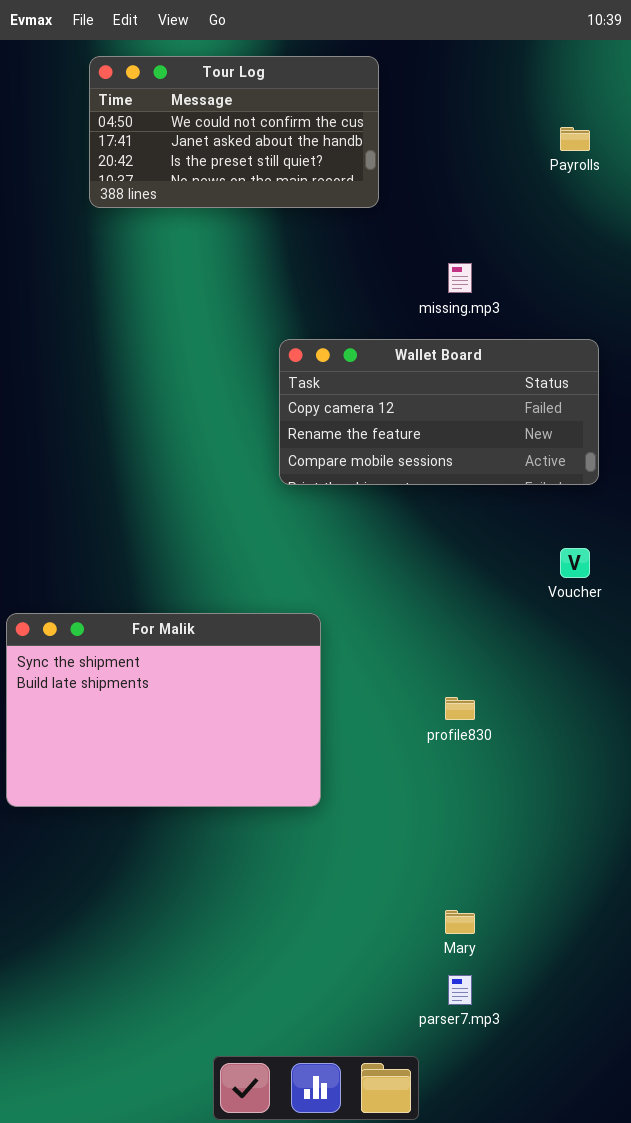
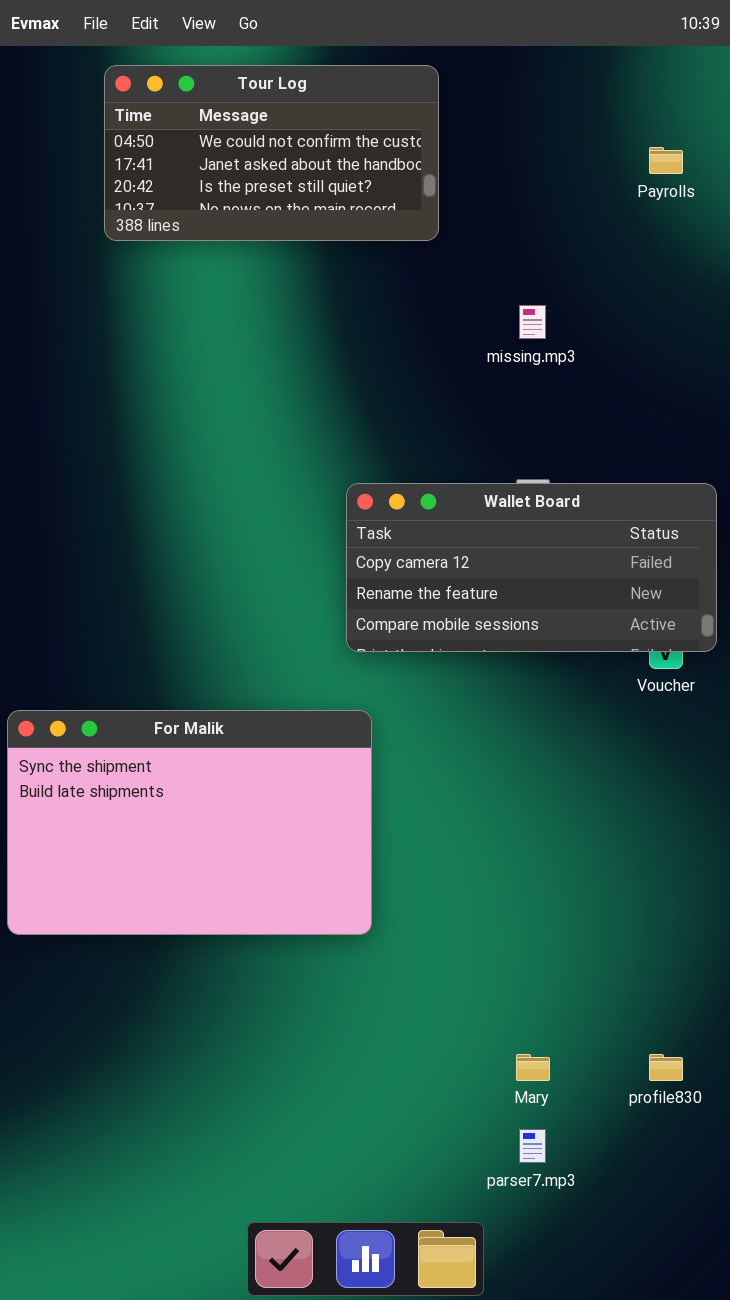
Wallet Board: [279,339,599,485] -> [346,483,717,652], moved
profile830: [445,697,475,720] -> [649,1054,683,1081], moved

